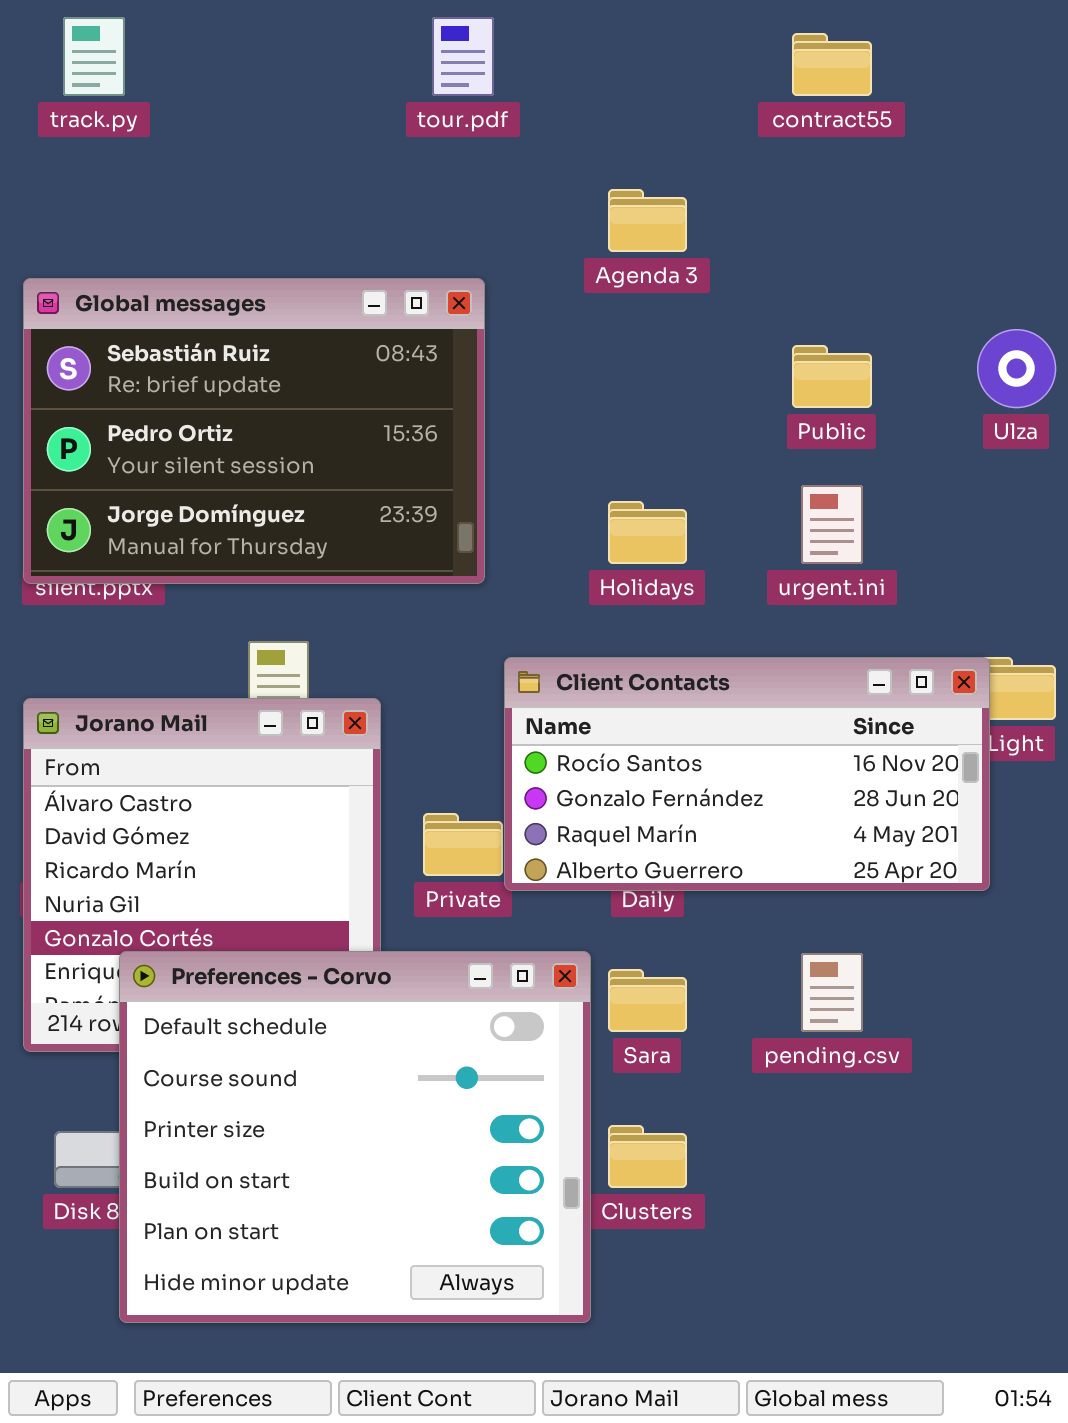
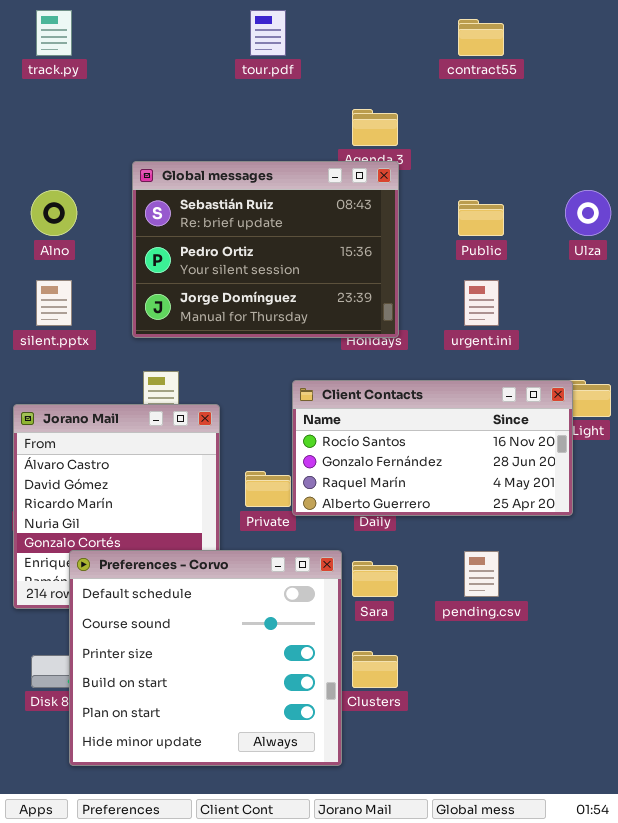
Global messages: [23,278,485,584] -> [132,161,399,338], moved

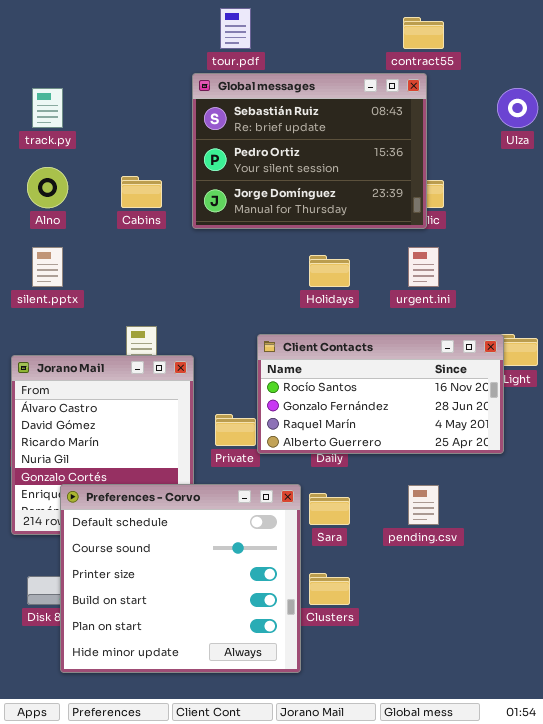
track.py: [36,10,72,56] -> [32,88,63,128], moved
Global messages: [132,161,399,338] -> [192,73,427,229], moved
Ulza: [565,190,611,236] -> [497,88,538,128], moved

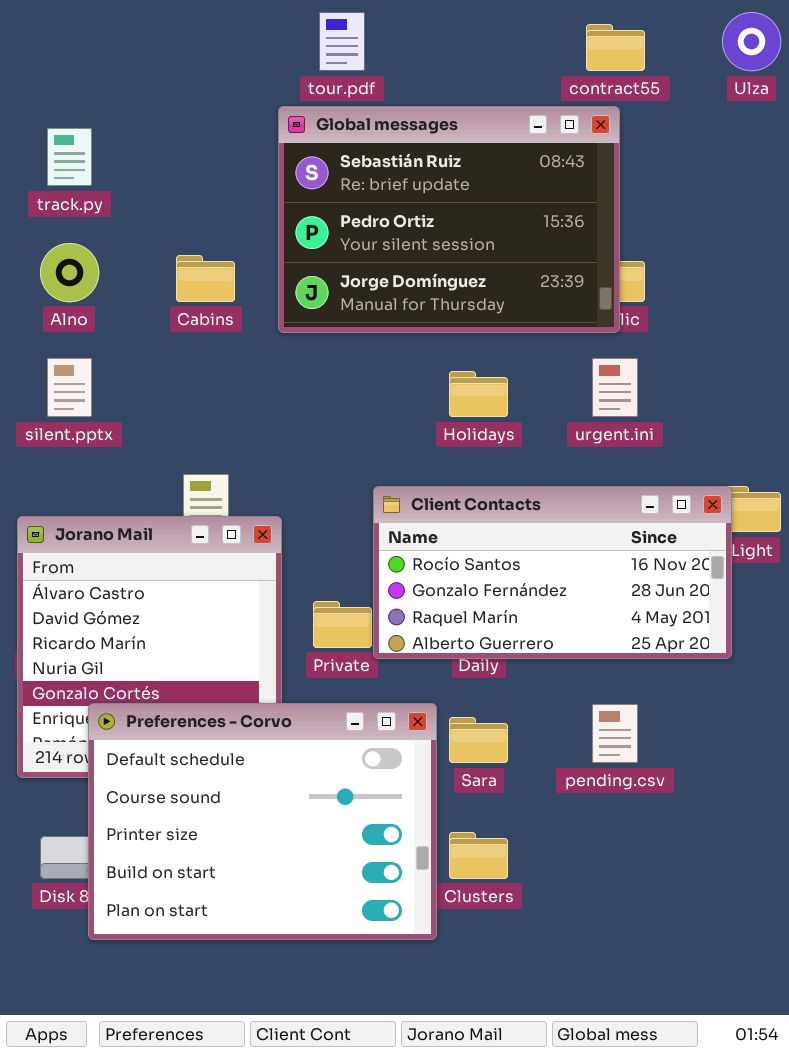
Ulza: [497,88,538,128] -> [722,12,781,71], moved
Preferences - Corvo: [60,484,301,673] -> [88,703,437,940], resized

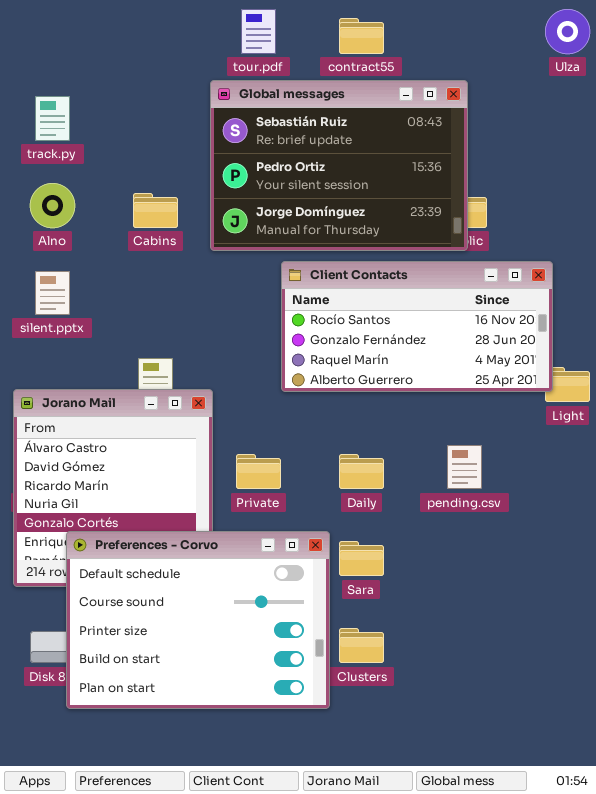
contract55: [586,24,645,71] -> [339,18,384,54], moved
Client Contacts: [373,486,732,659] -> [281,261,553,392], moved
pending.csv: [592,704,638,763] -> [447,445,482,489], moved

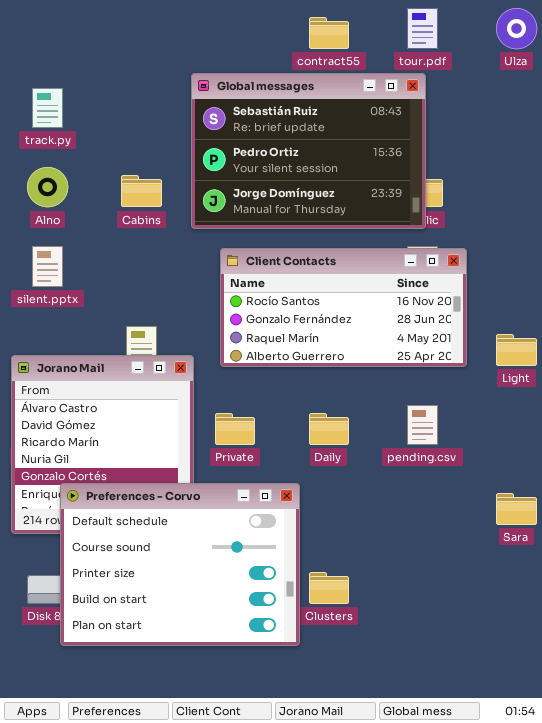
tour.pdf: [241,9,276,54] -> [407,8,438,49], moved
Client Contacts: [281,261,553,392] -> [220,248,467,367], moved
Sara: [339,541,384,576] -> [496,493,537,525], moved

